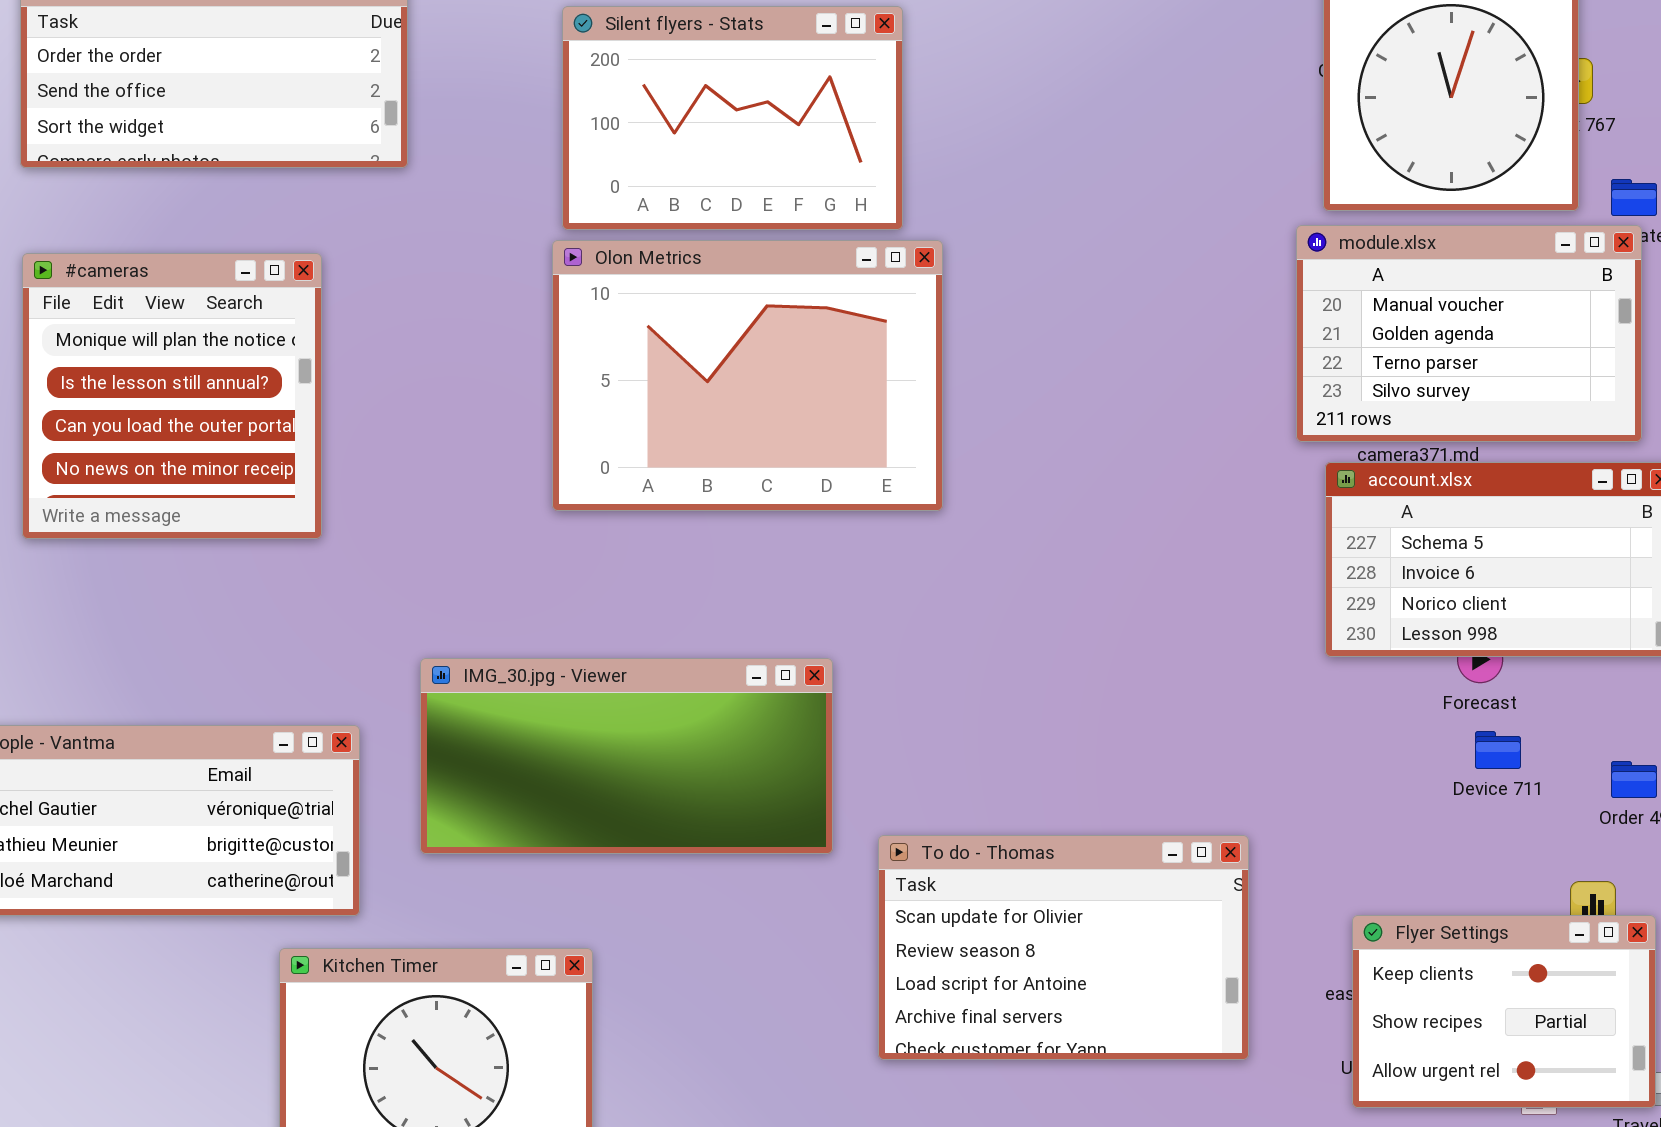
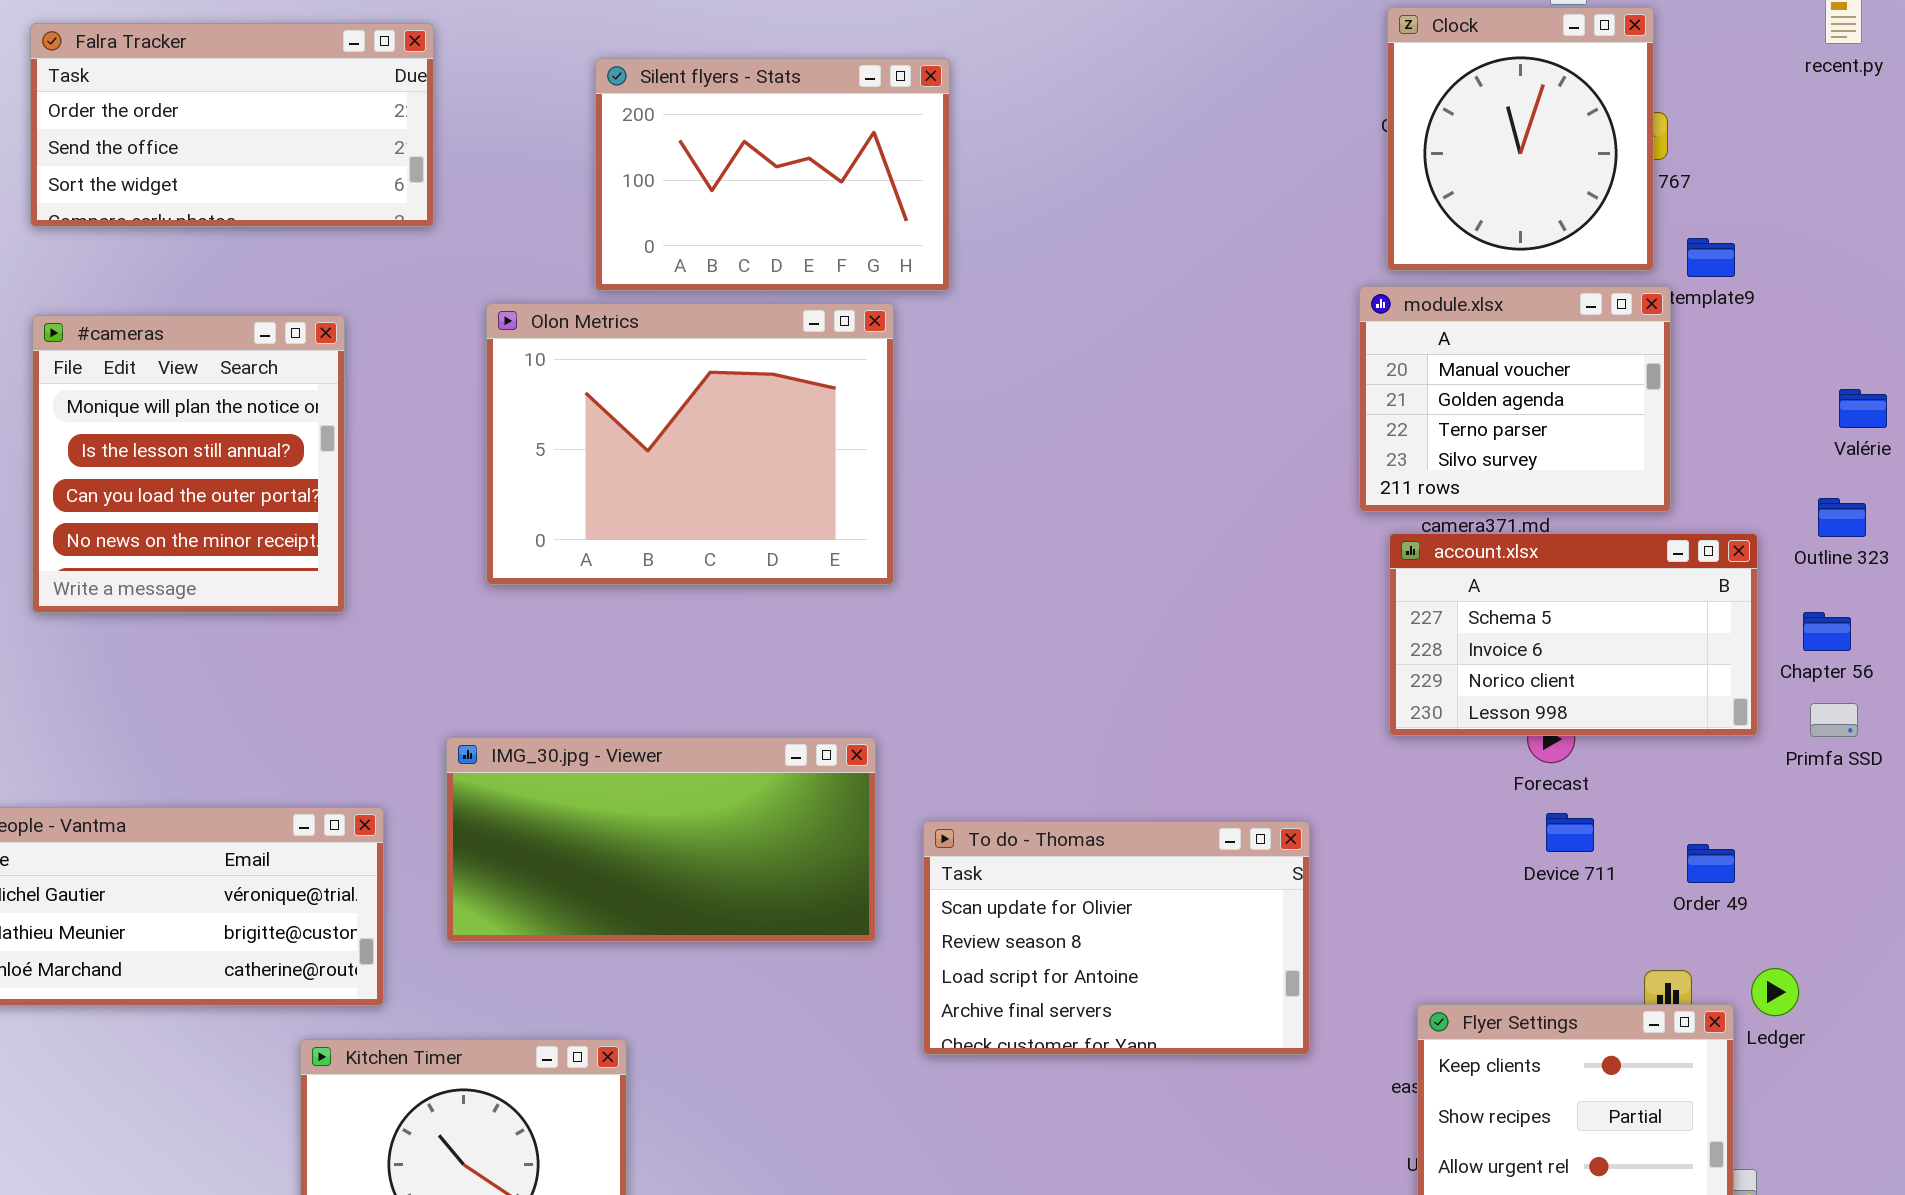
module.xlsx: [1296,225,1642,442] -> [1359,286,1671,512], resized
Olon Metrics: [552,240,943,511] -> [486,303,894,585], moved
To do - Thomas: [878,835,1249,1060] -> [923,821,1310,1055], moved

